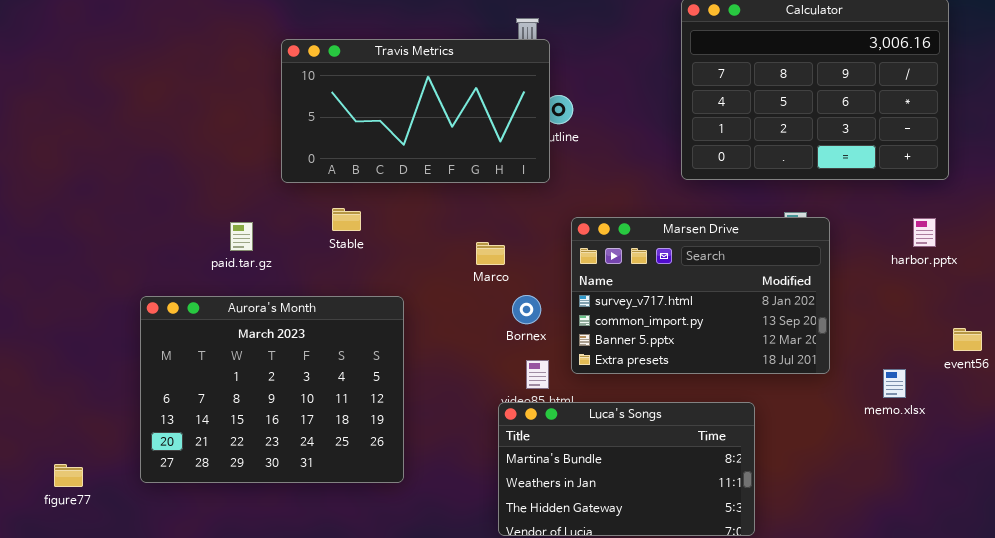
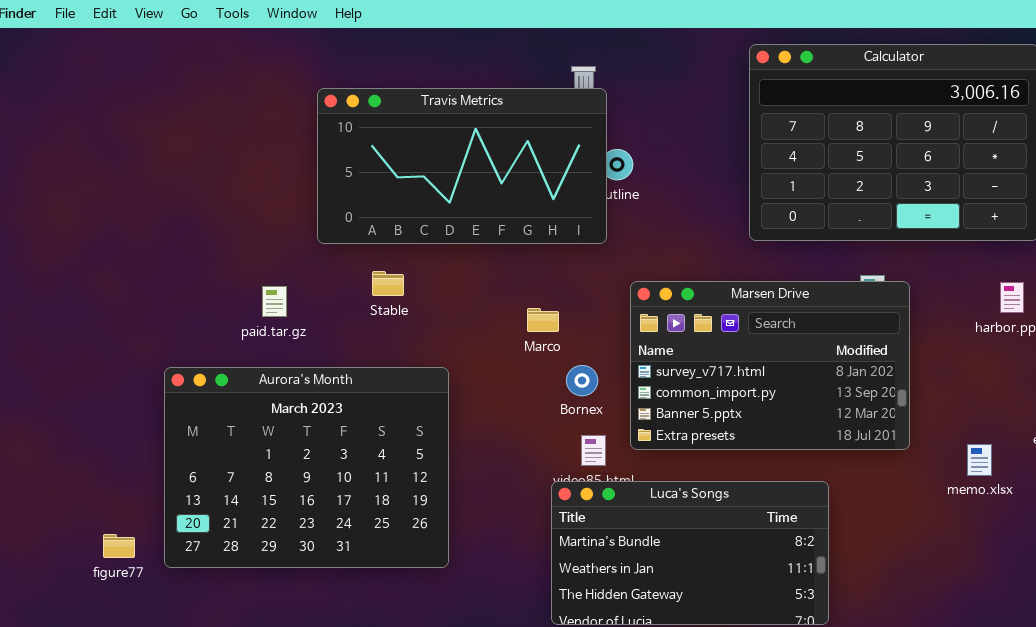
figure77: [54,464,83,487] -> [103,534,135,558], moved

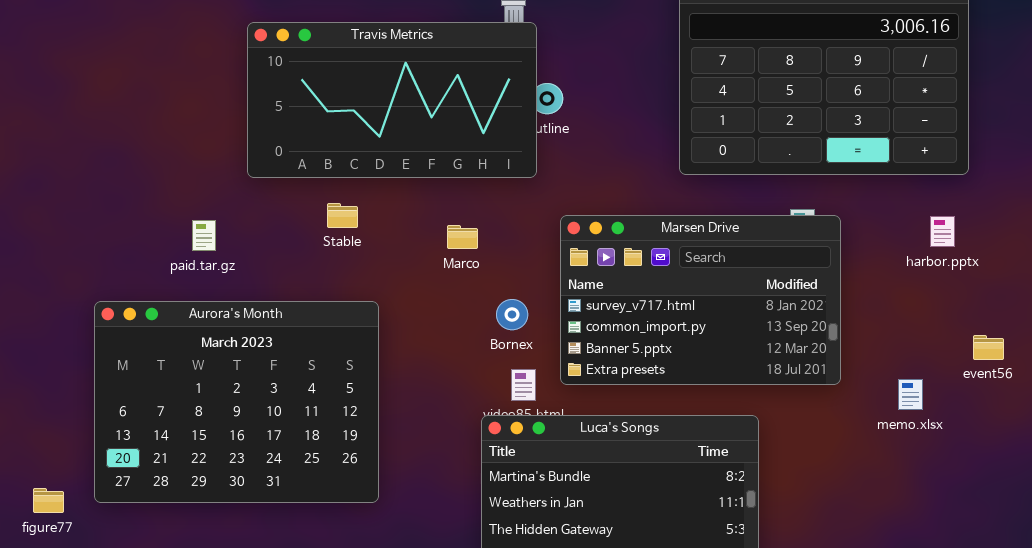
Stable: [372,271,404,296] -> [327,203,358,228], moved
Marco: [527,308,559,332] -> [447,225,478,249], moved
figure77: [103,534,135,558] -> [33,488,64,513], moved

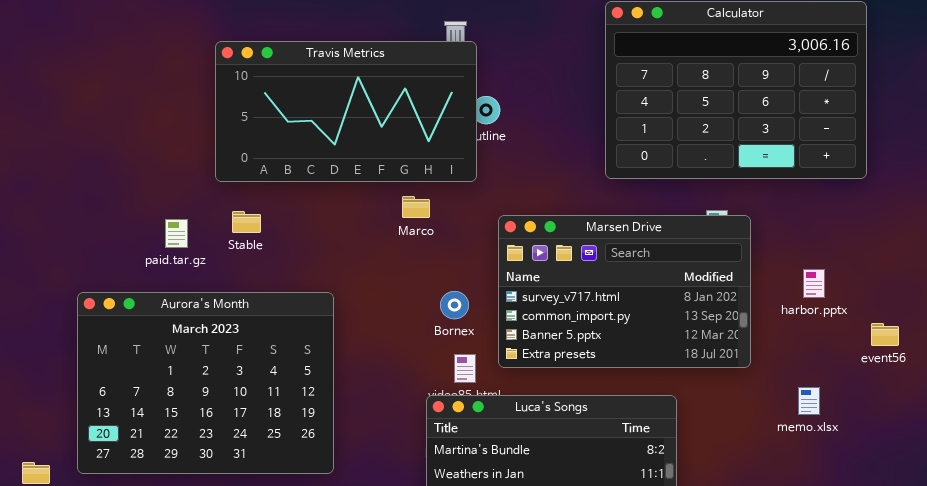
Stable: [327,203,358,228] -> [232,211,261,233], moved
harbor.pptx: [930,216,955,247] -> [803,269,825,298], moved
Marco: [447,225,478,249] -> [402,196,430,218], moved
memo.xlsx: [898,379,923,410] -> [798,387,820,415], moved

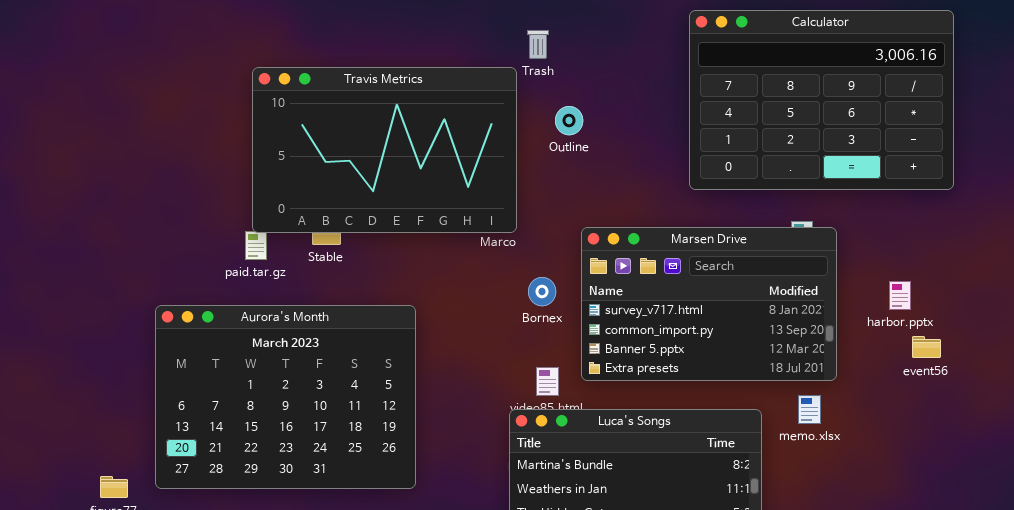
Travis Metrics: [215,41,477,182] -> [252,67,517,233], moved, resized
Bornex: [440,291,469,319] -> [528,277,556,306], moved
event56: [871,323,899,346] -> [912,336,941,358], moved
memo.xlsx: [798,387,820,415] -> [798,395,821,424], moved

